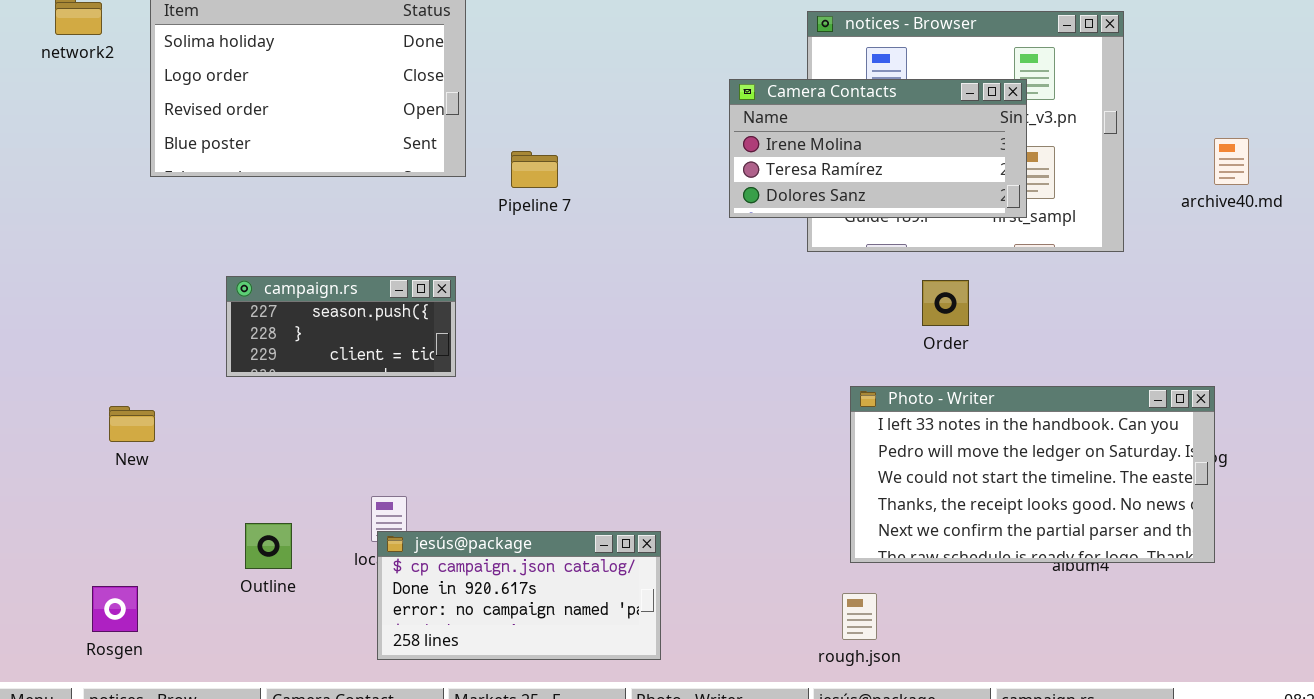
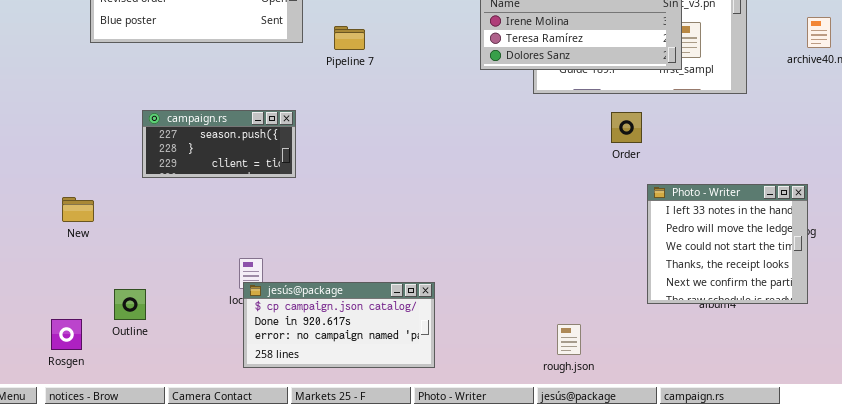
Photo - Writer: [850,386,1215,563] -> [647,184,808,304], resized
Outline: [245,523,292,569] -> [114,289,146,320], moved

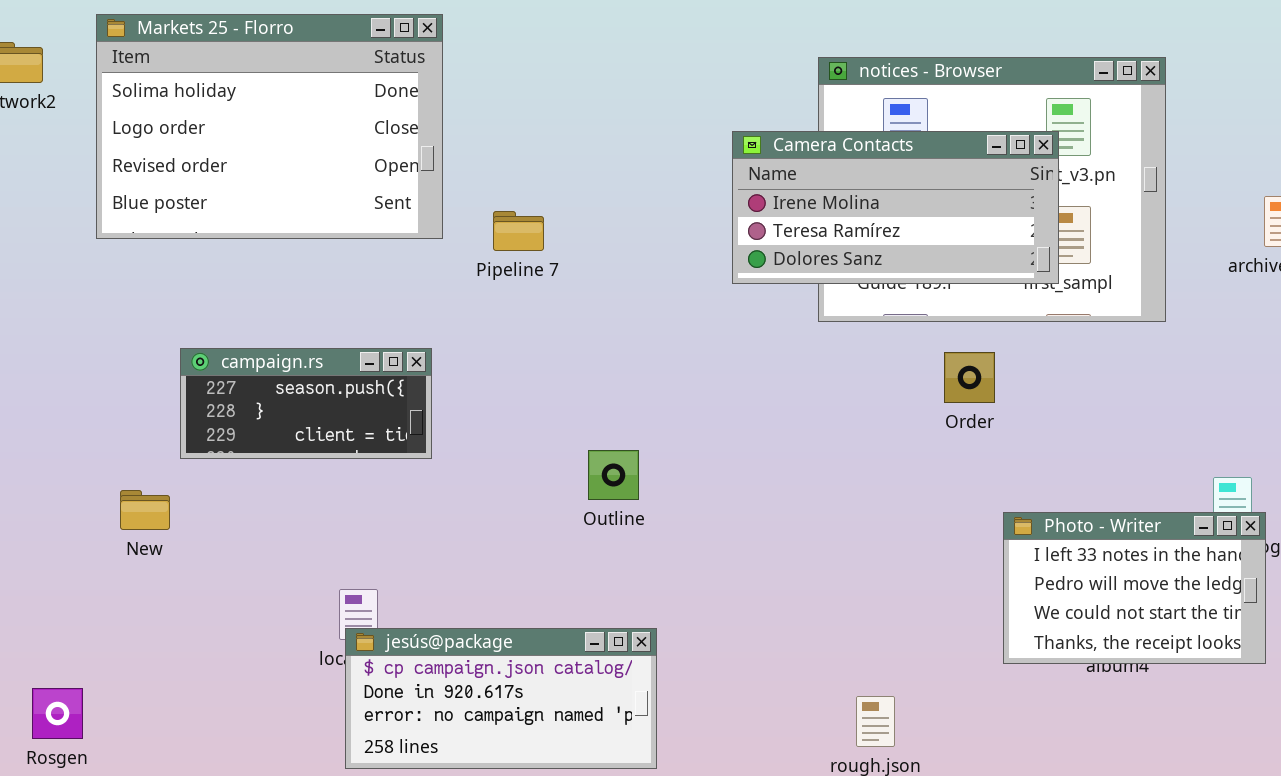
Photo - Writer: [647,184,808,304] -> [1003,512,1266,664], resized
New: [62,197,94,222] -> [120,490,170,530], moved
Outline: [114,289,146,320] -> [588,450,639,500], moved

